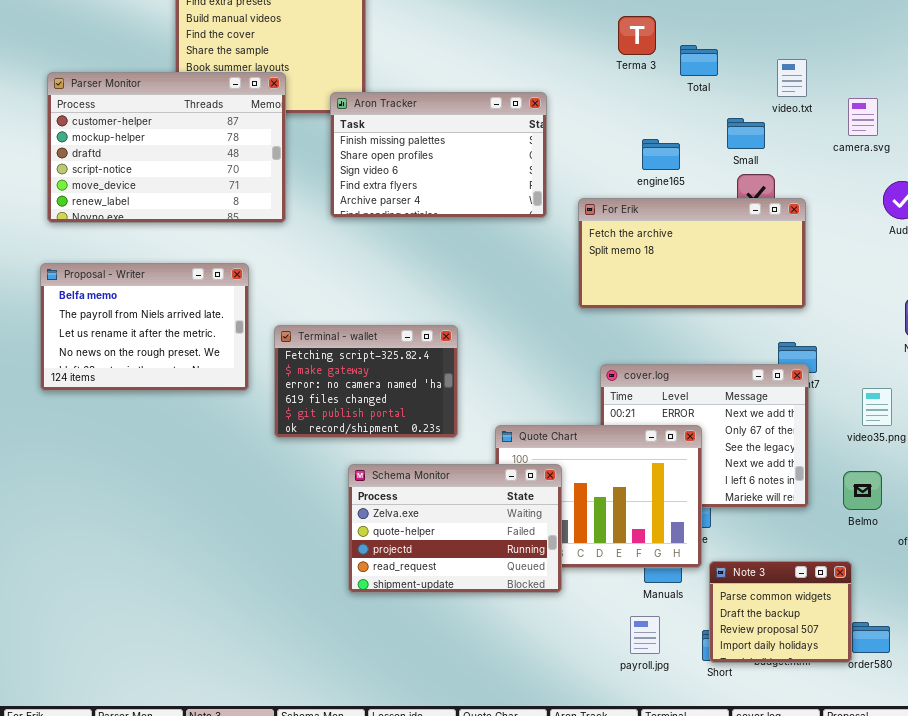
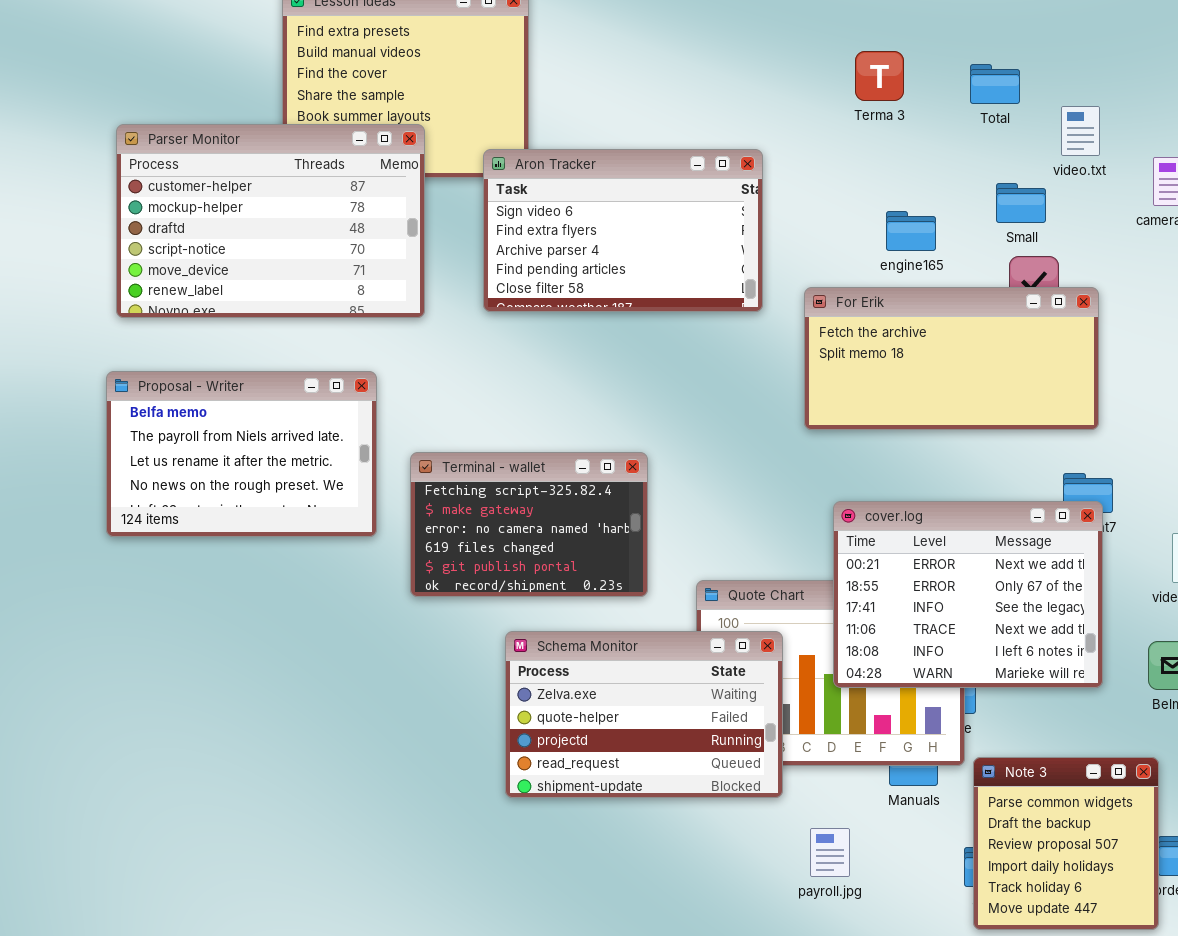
Total: [680,45,718,76] -> [970,64,1020,104], moved
Aron Tracker: [330,92,547,218] -> [483,149,763,312], scrolled down 2 rows
cover.log: [600,364,809,508] -> [833,501,1103,688], raised
Note 3: [709,561,852,663] -> [973,757,1159,930], resized
payroll.jpg: [630,616,660,654] -> [810,828,850,877], moved

